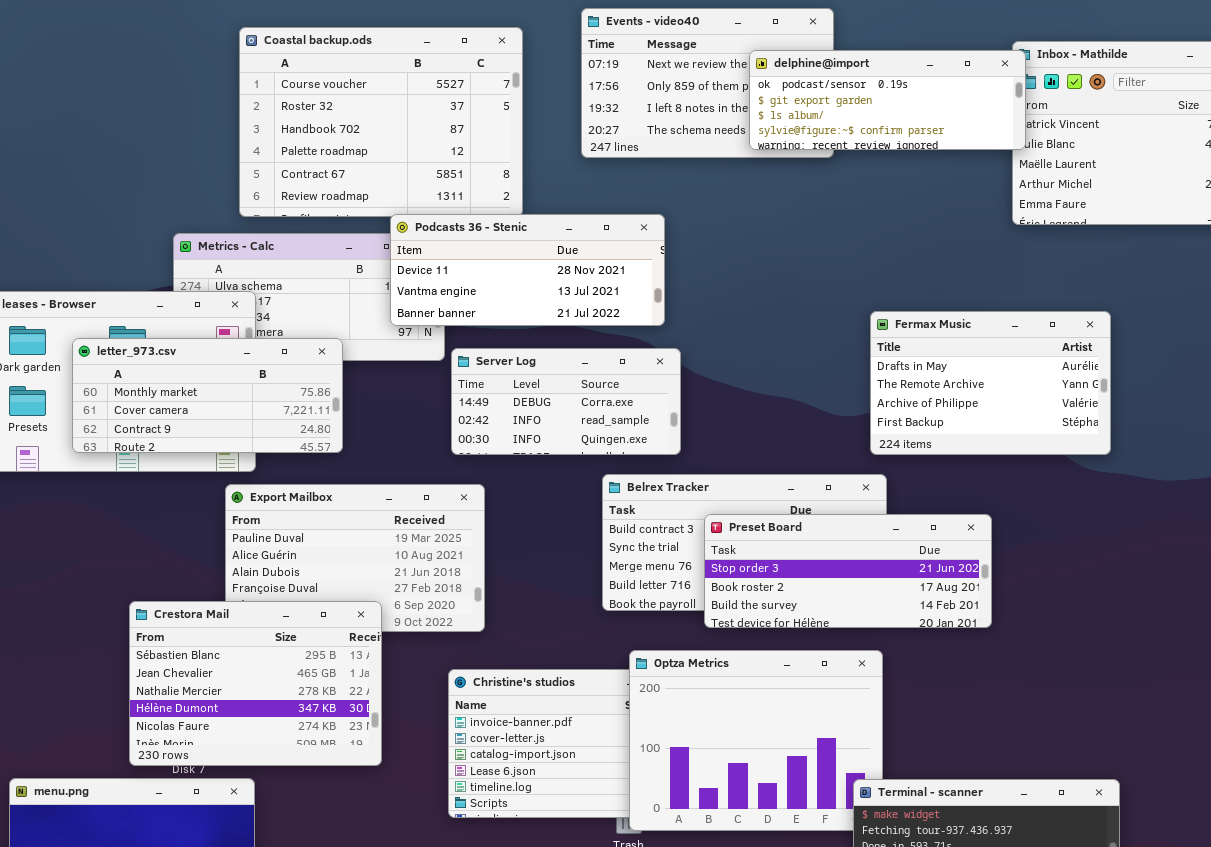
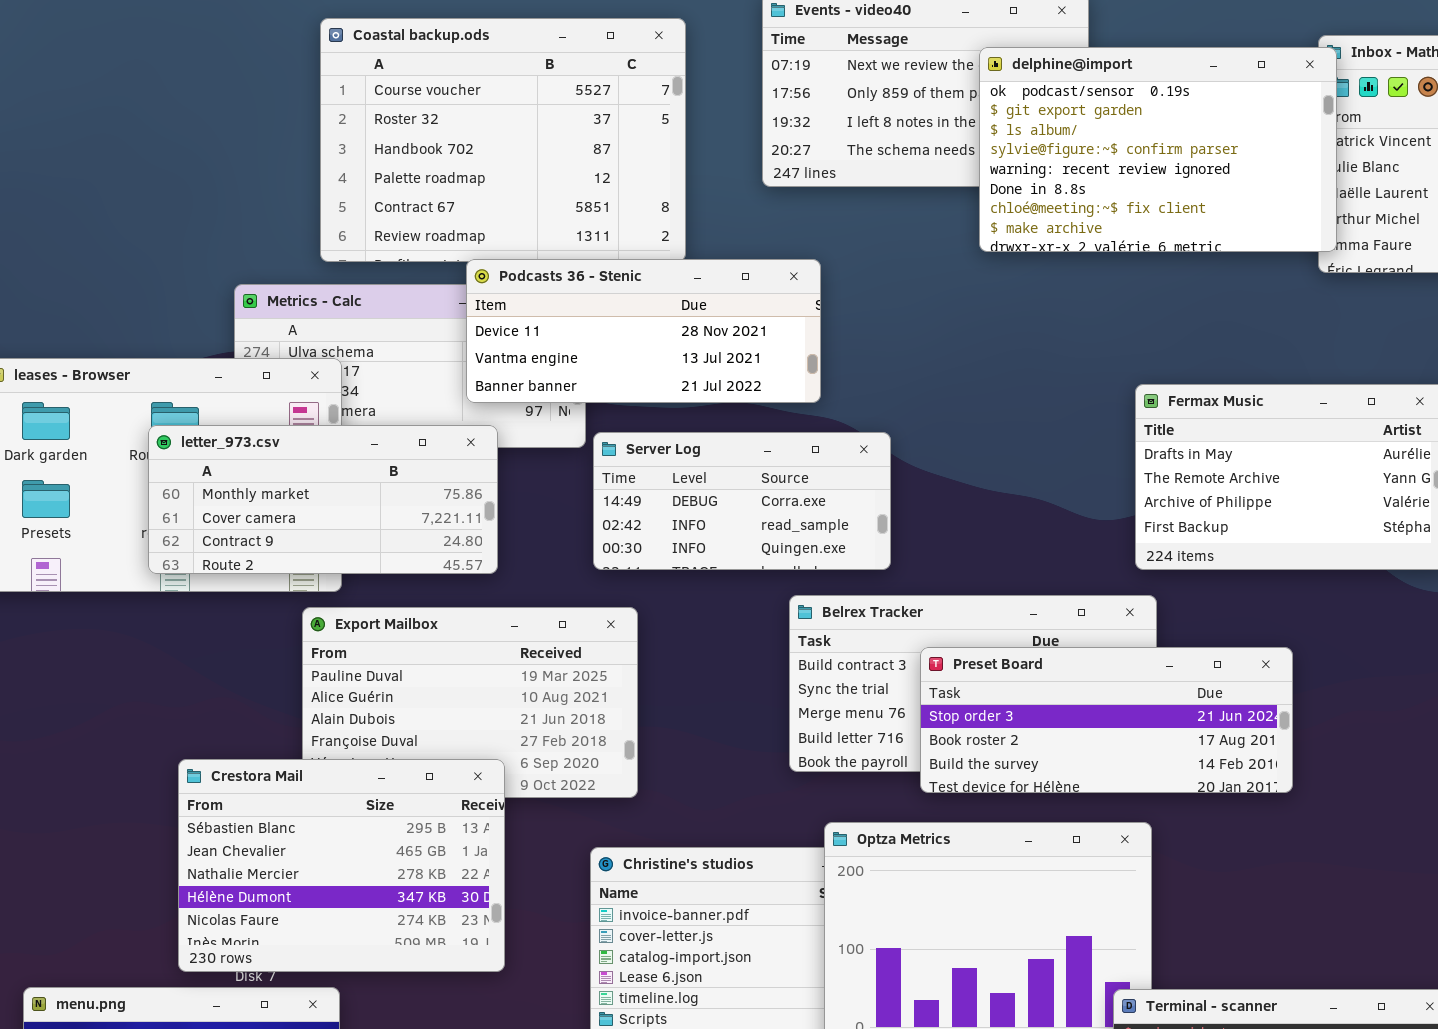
delphine@import: [749,50,1026,150] -> [979,47,1337,252], resized
Podcasts 36 - Stenic: [390,214,665,326] -> [466,259,821,403], moved
letter_973.csv: [72,338,343,453] -> [148,425,498,574], moved

